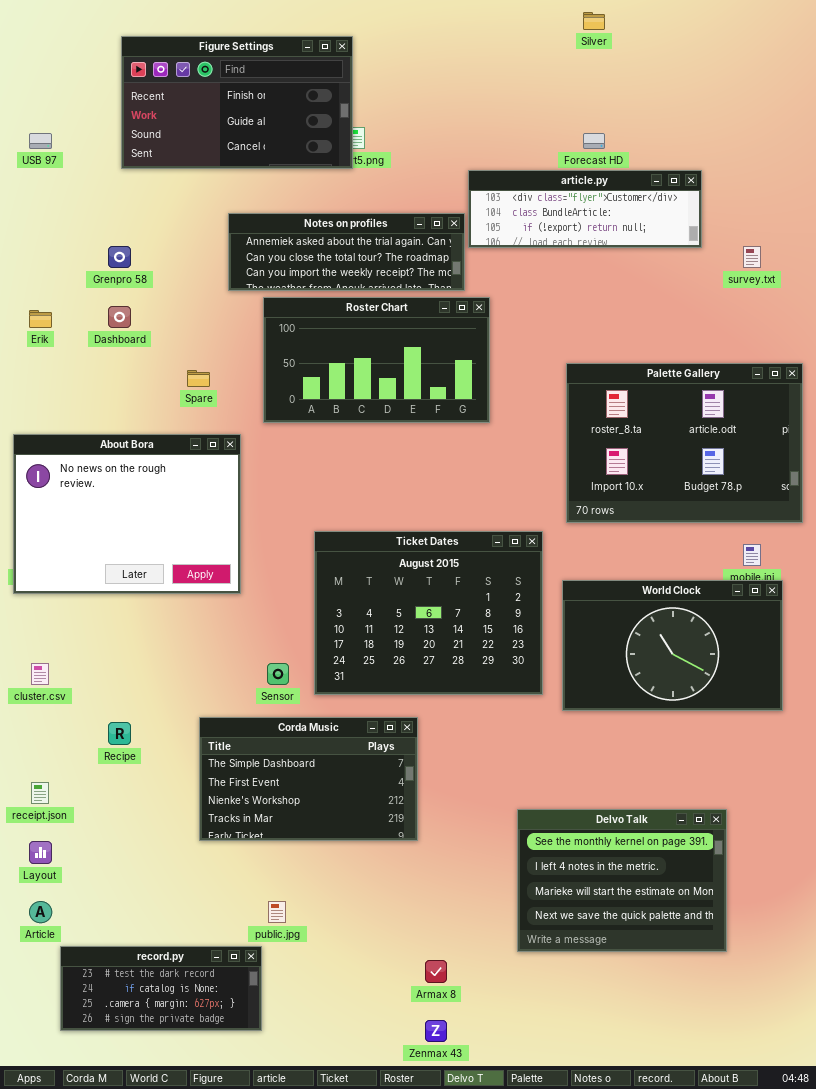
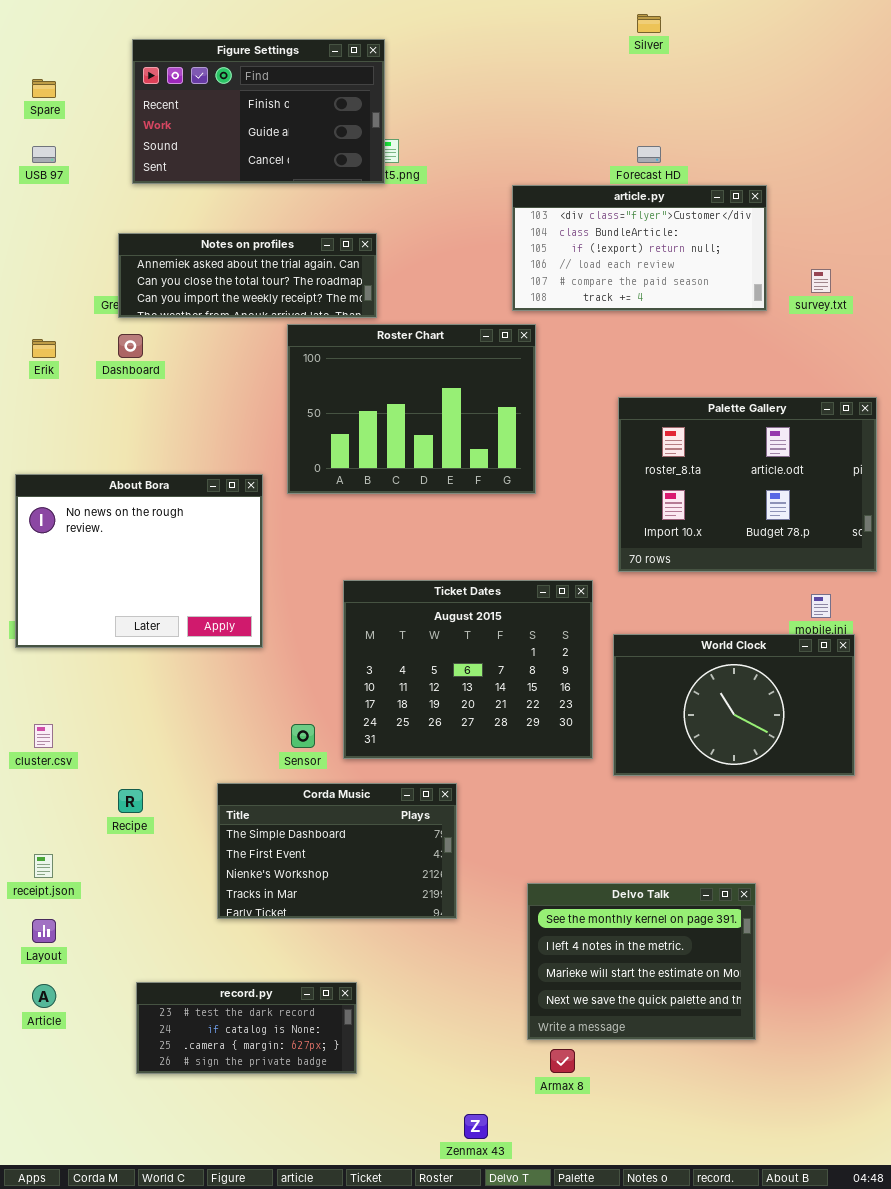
article.py: [468,170,702,248] -> [512,185,767,311], resized
Notes on profiles: [228,213,465,291] -> [118,233,377,318], moved
Roster Chart: [263,297,490,423] -> [287,324,536,494], resized
Spare: [187,370,210,387] -> [32,79,56,98], moved
Delvo Talk: [517,809,727,952] -> [527,883,756,1040], moved
record.py: [60,946,262,1031] -> [136,982,357,1074], moved
Armax 8: [425,960,447,983] -> [550,1049,575,1073], moved

